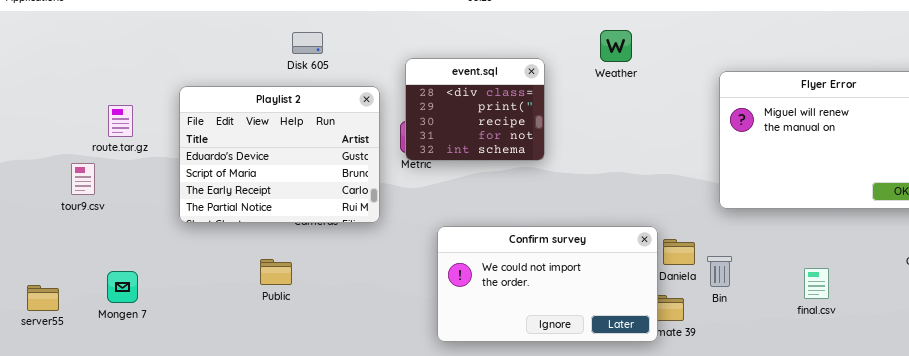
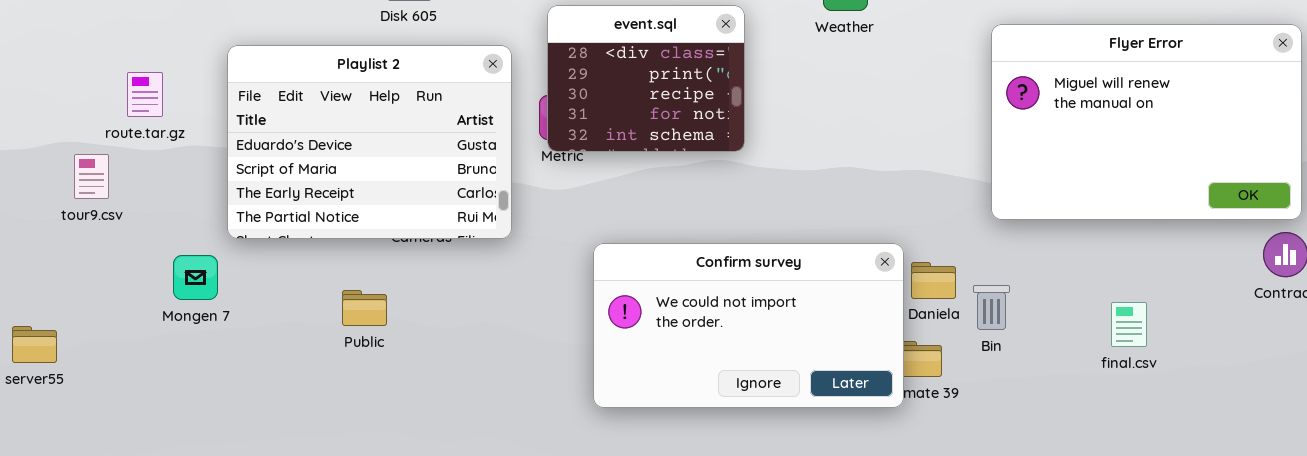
Mongen 7: [107,271,138,303] -> [173,255,218,300], moved

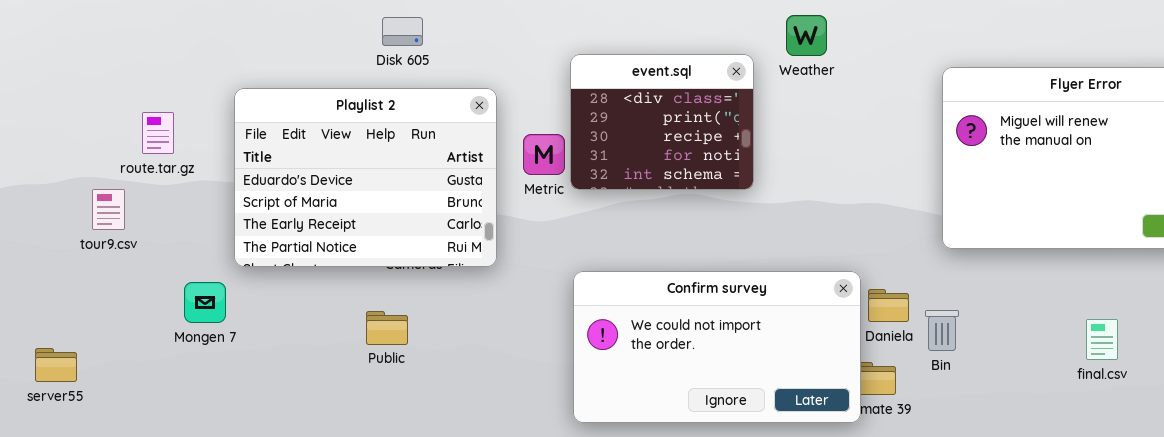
event.sql: [547,5,745,152] -> [570,54,754,190], moved
Public: [342,290,387,326] -> [366,311,408,345], moved
final.csv: [1111,302,1147,347] -> [1086,319,1118,360], moved

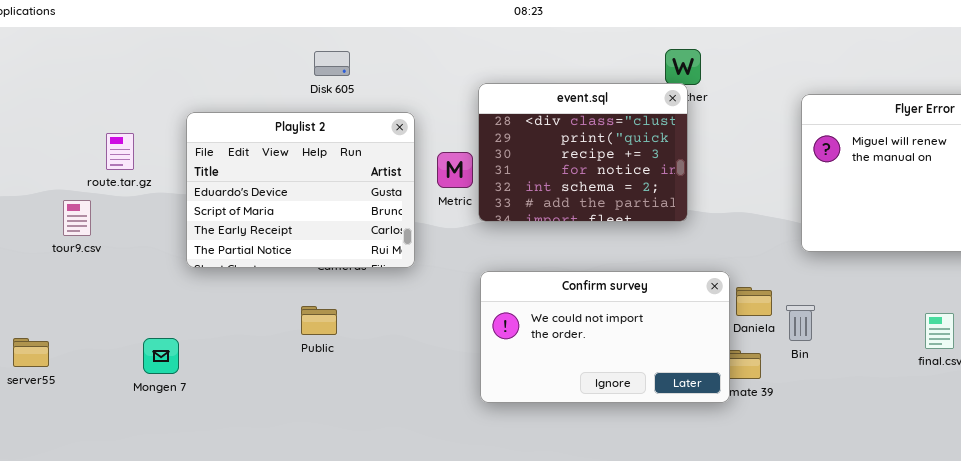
event.sql: [570,54,754,190] -> [478,83,688,222], resized
Mongen 7: [184,282,226,323] -> [143,338,179,374], moved

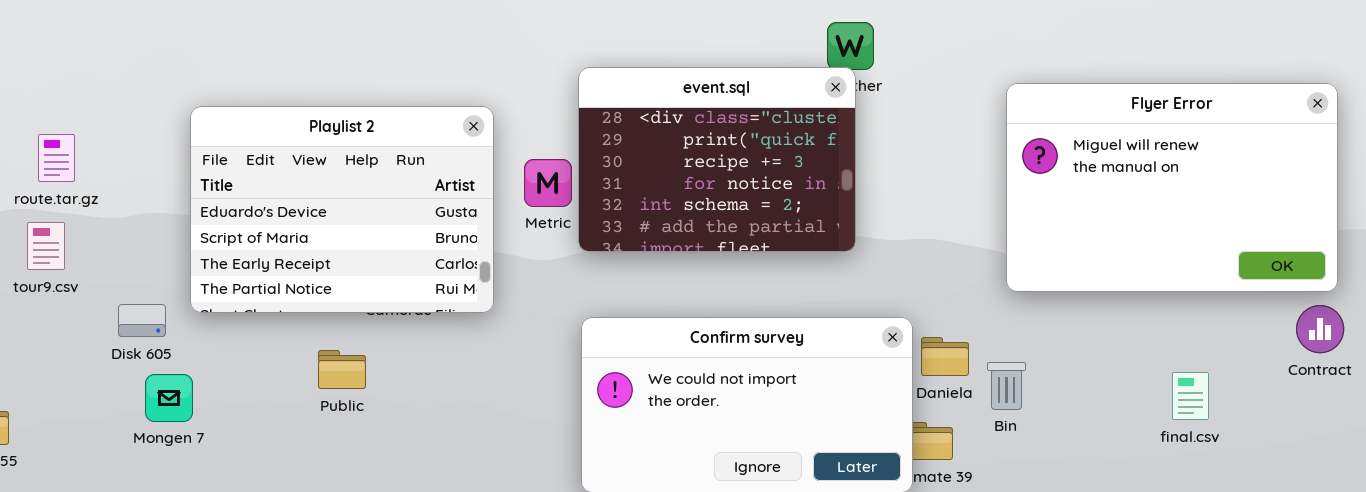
Disk 605: [314,51,350,76] -> [118,304,166,337], moved
route.tar.gz: [106,133,134,170] -> [38,134,75,182], moved
Public: [301,306,337,335] -> [318,350,366,389], moved
Mongen 7: [143,338,179,374] -> [145,374,193,422], moved

